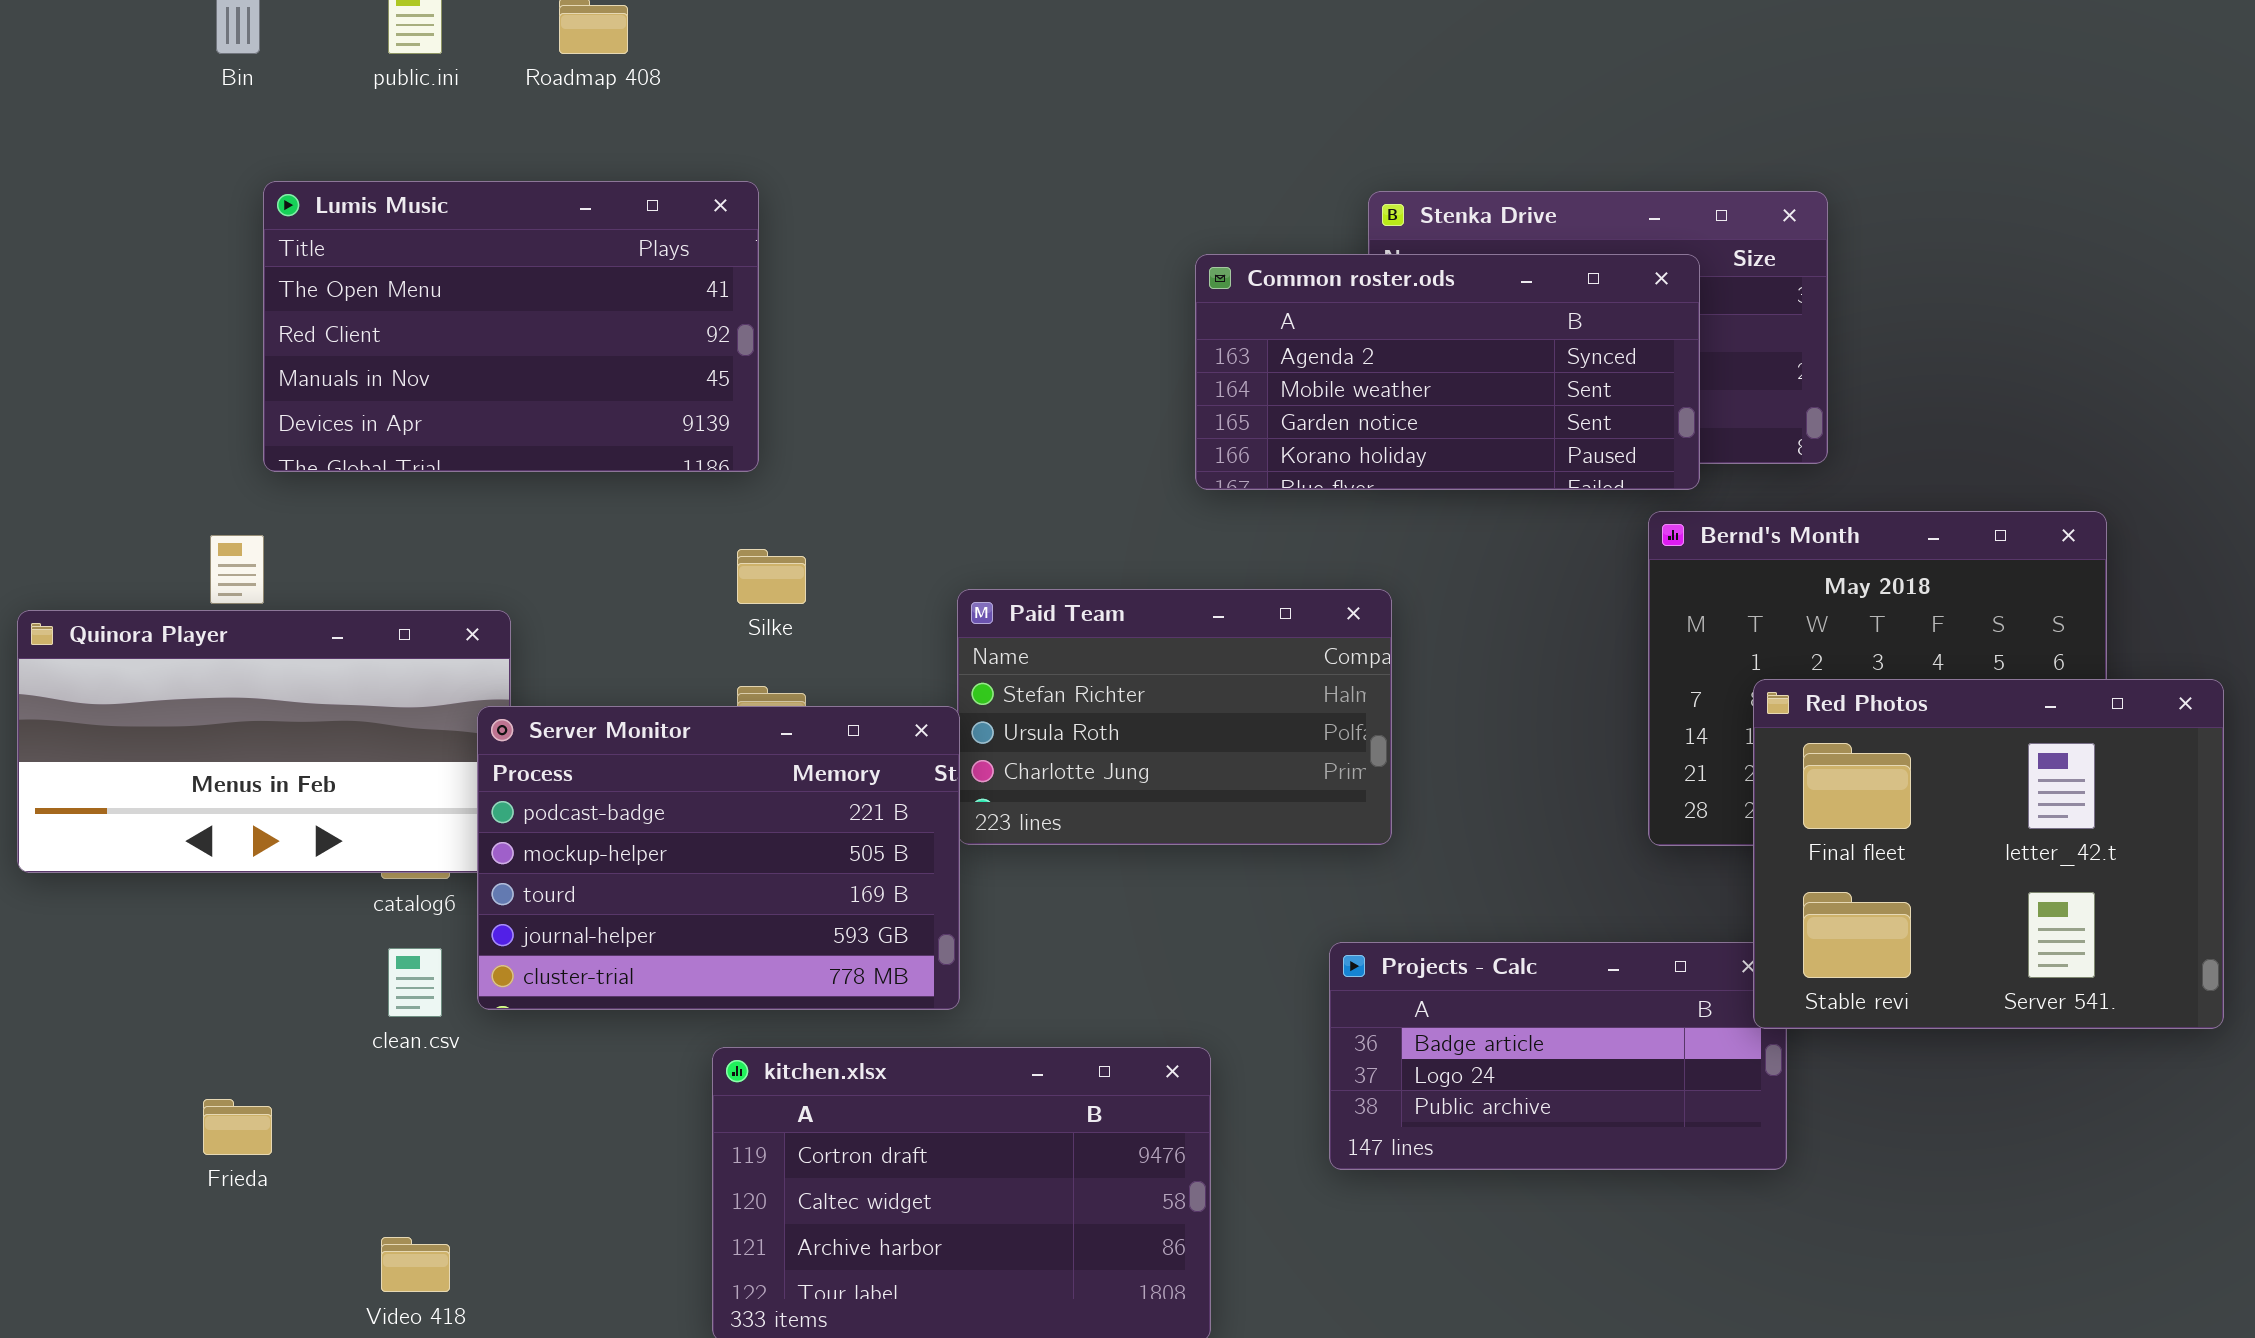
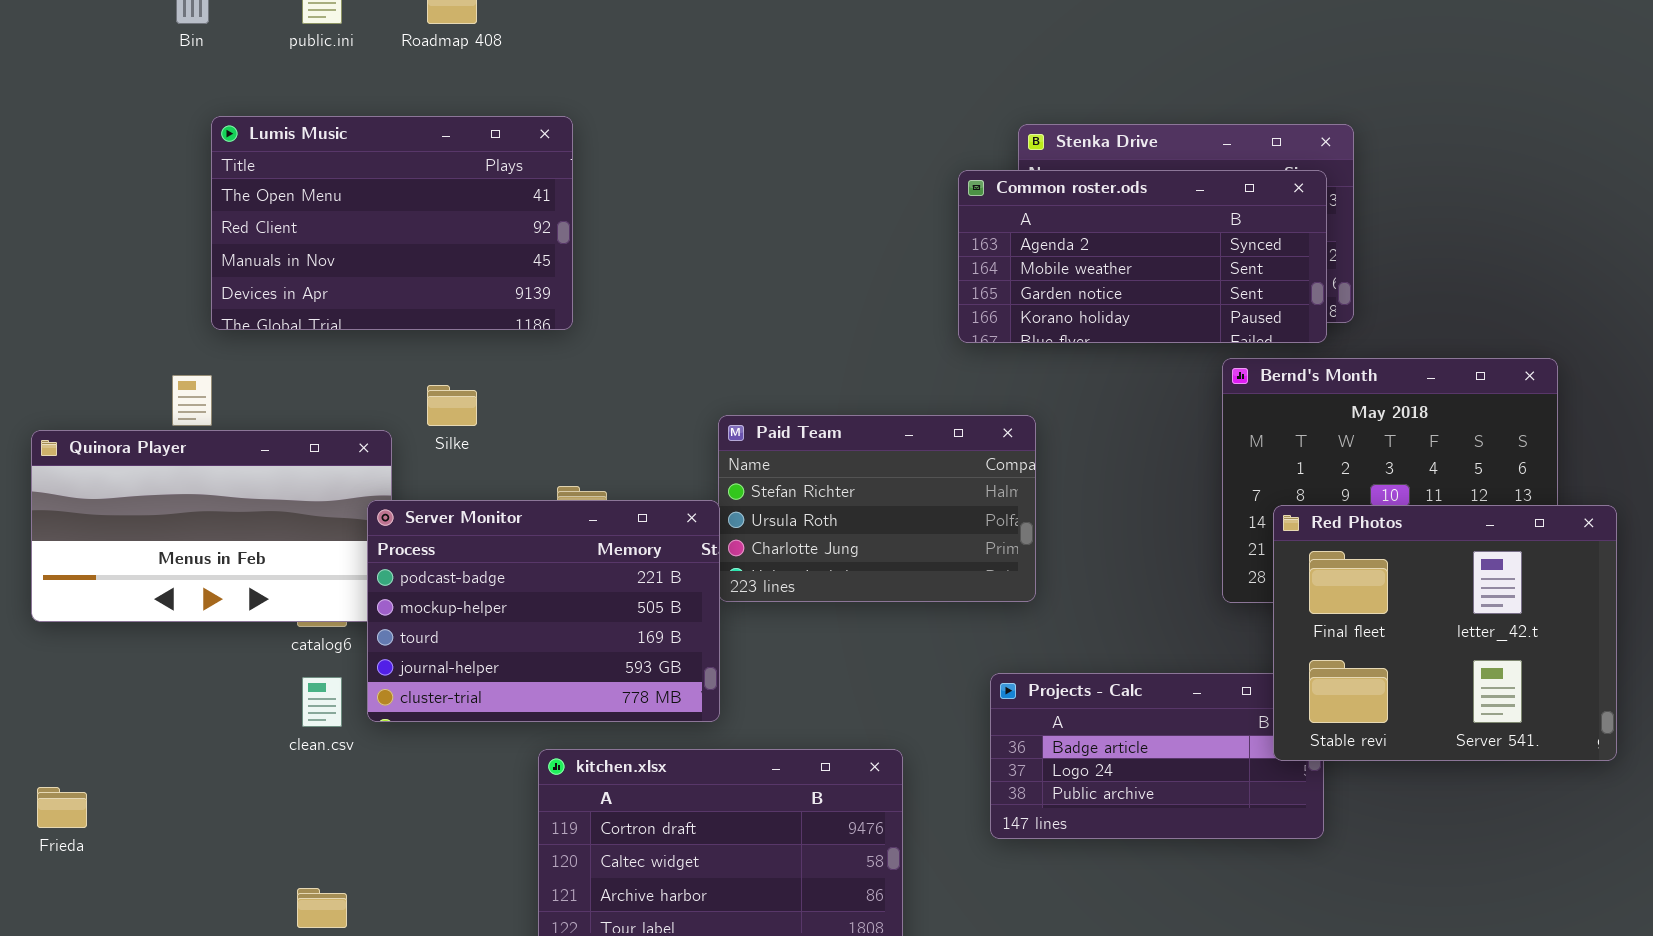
Common roster.ods: [1195,254,1700,490] -> [958,170,1327,343], moved
Silke: [737,549,806,604] -> [427,385,477,426], moved
Red Photos: [1753,679,2224,1029] -> [1273,505,1617,761], moved
Frieda: [203,1099,272,1155] -> [37,787,87,828], moved

